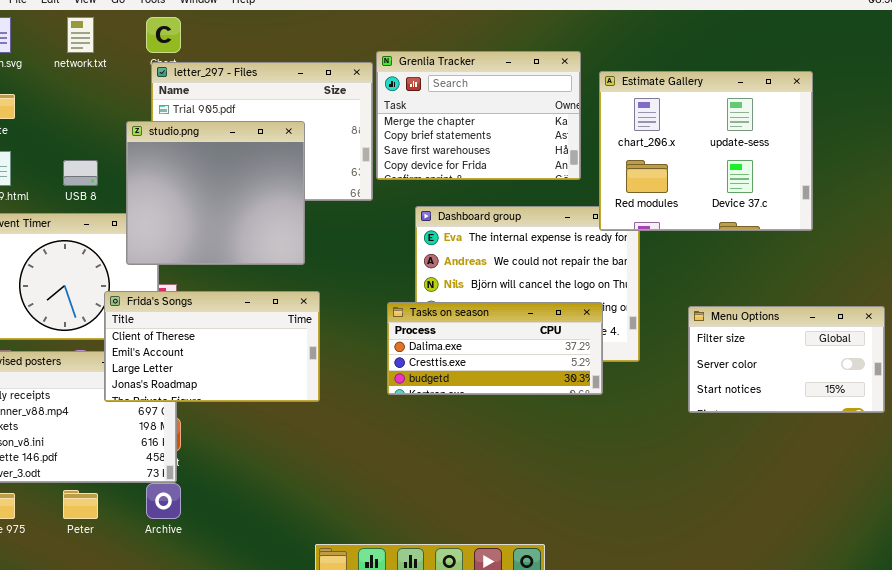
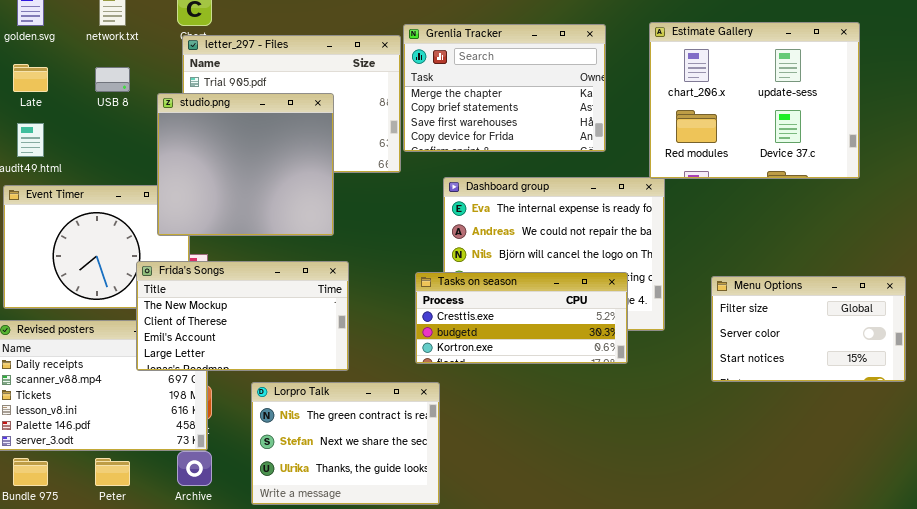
Estimate Gallery: [599,71,813,231] -> [649,22,860,179], moved
USB 8: [63,160,98,186] -> [95,67,130,92], moved
Frida's Songs: [104,291,320,402] -> [136,261,349,371], scrolled up 1 row
Tasks on season: [387,302,603,395] -> [415,272,628,364], scrolled down 1 row
Lorpro Talk: none -> [251,382,440,505], opened

